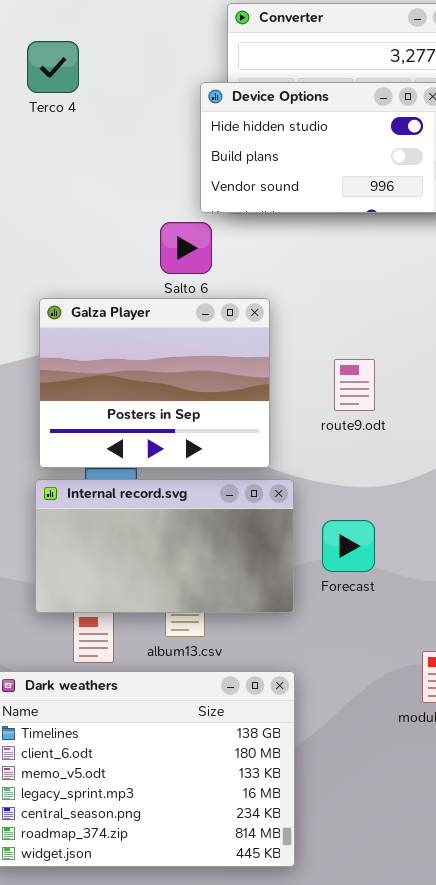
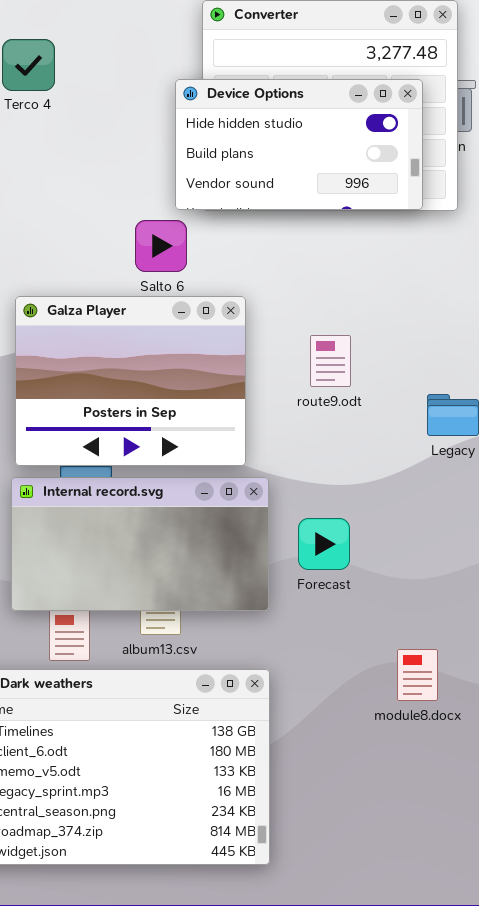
route9.odt: [334,359,375,411] -> [310,335,351,387], moved

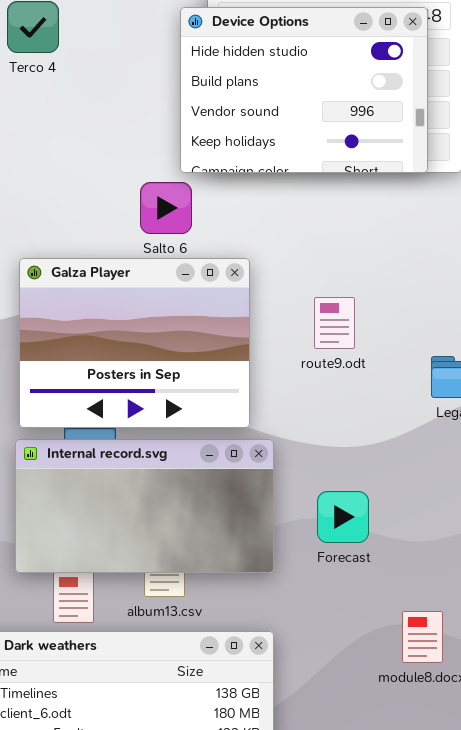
Device Options: [175,79,423,210] -> [180,7,428,173], resized
Forecast: [298,518,350,570] -> [317,491,369,543], moved

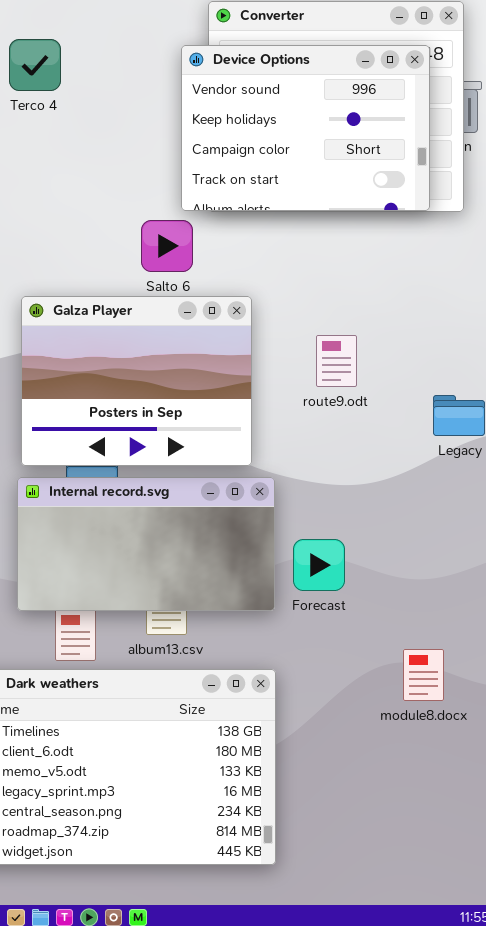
Device Options: [180,7,428,173] -> [181,45,430,211], scrolled down 2 rows
Forecast: [317,491,369,543] -> [293,539,345,591], moved

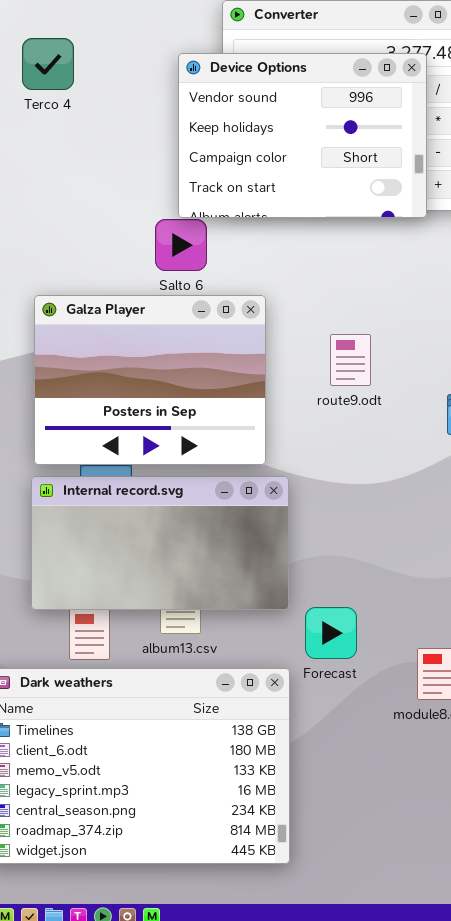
Device Options: [181,45,430,211] -> [178,53,427,218], moved
Forecast: [293,539,345,591] -> [305,607,357,659], moved

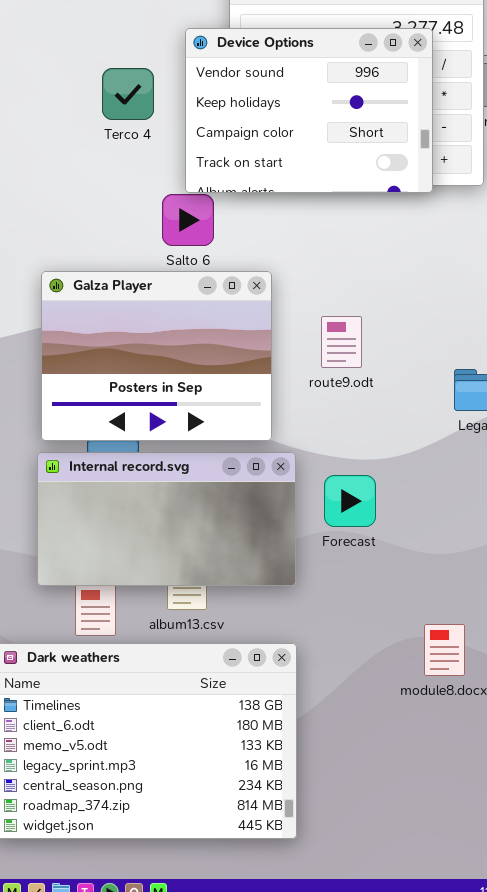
Terco 4: [22,38,74,90] -> [102,68,154,120], moved
route9.odt: [330,334,371,386] -> [321,316,362,368], moved
Forecast: [305,607,357,659] -> [324,475,376,527], moved

